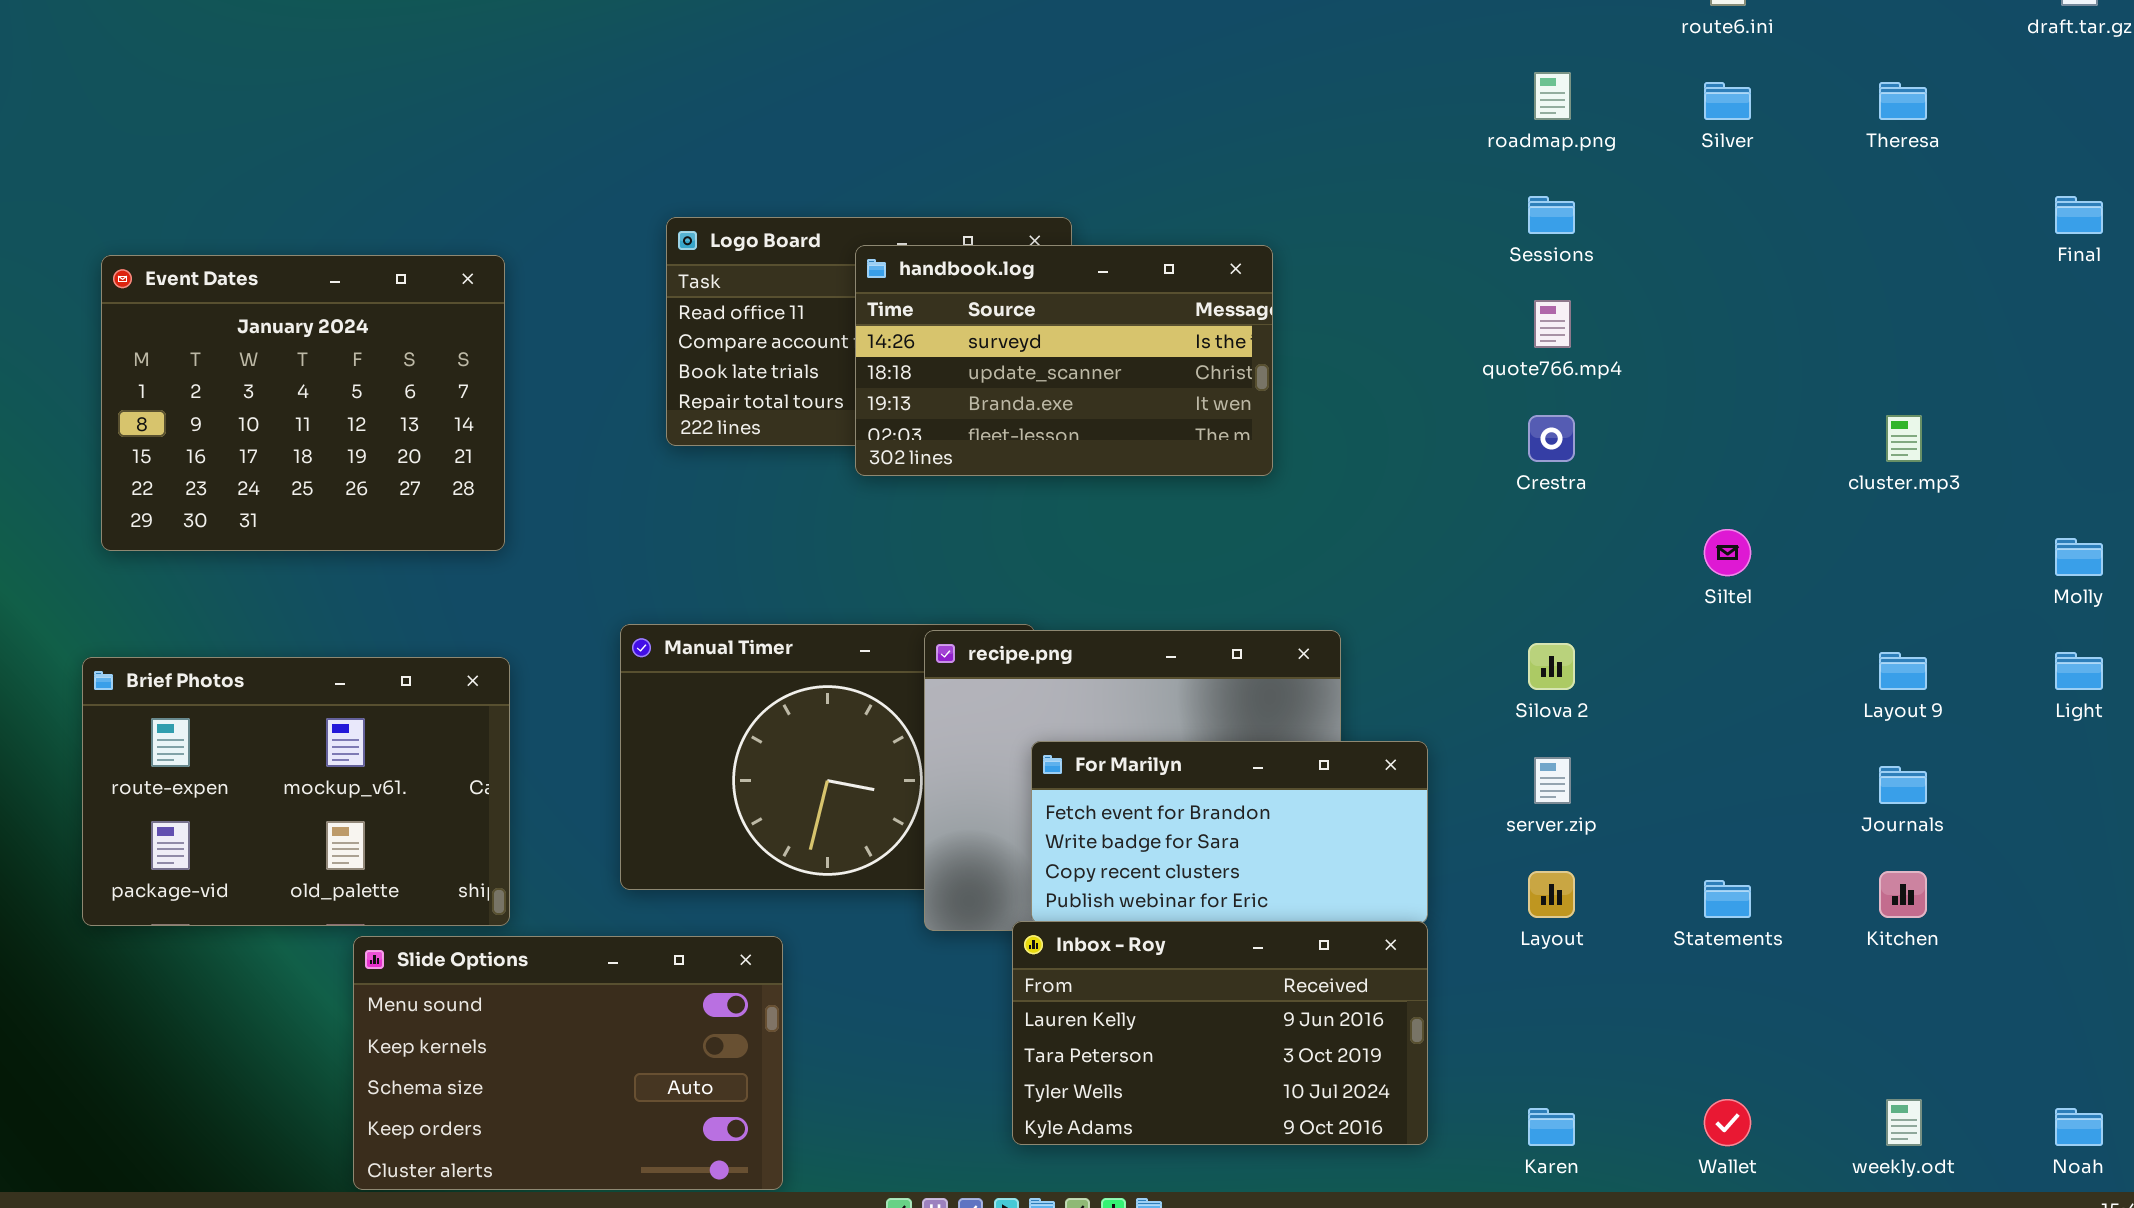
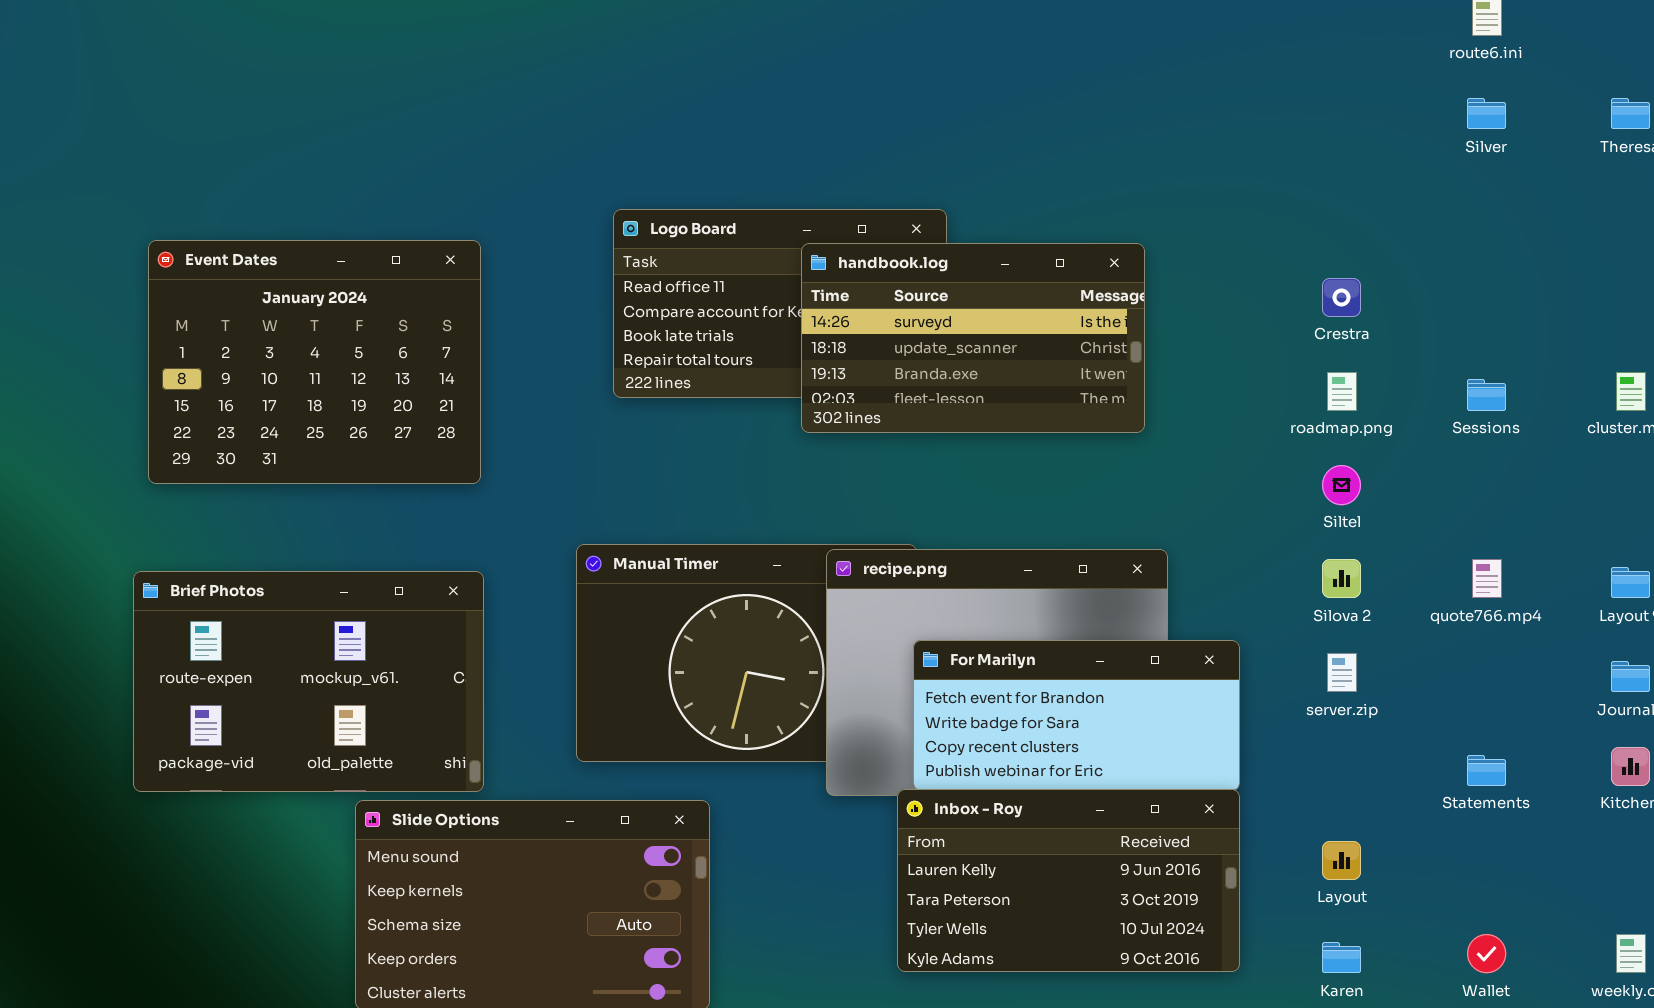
roadmap.png: [1534,72,1571,120] -> [1327,372,1357,411], moved
Sessions: [1528,196,1575,234] -> [1467,379,1506,411], moved
handbook.log: [855,245,1273,476] -> [801,243,1145,433], moved
quote766.mp4: [1534,300,1571,348] -> [1472,559,1502,598], moved
Crestra: [1528,415,1575,462] -> [1322,278,1361,317], moved
Siltel: [1704,529,1751,576] -> [1322,465,1361,505], moved
Layout: [1528,871,1575,918] -> [1322,841,1361,880], moved

